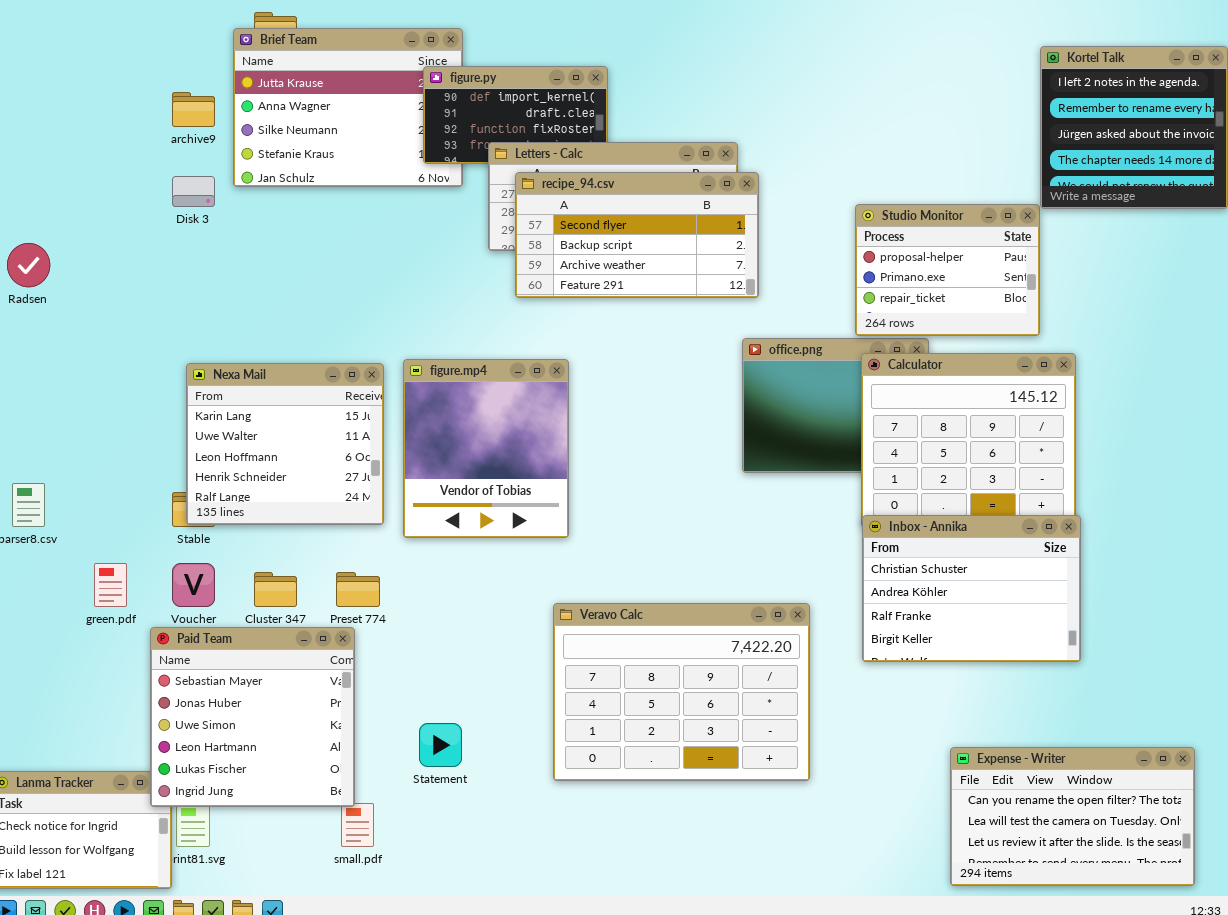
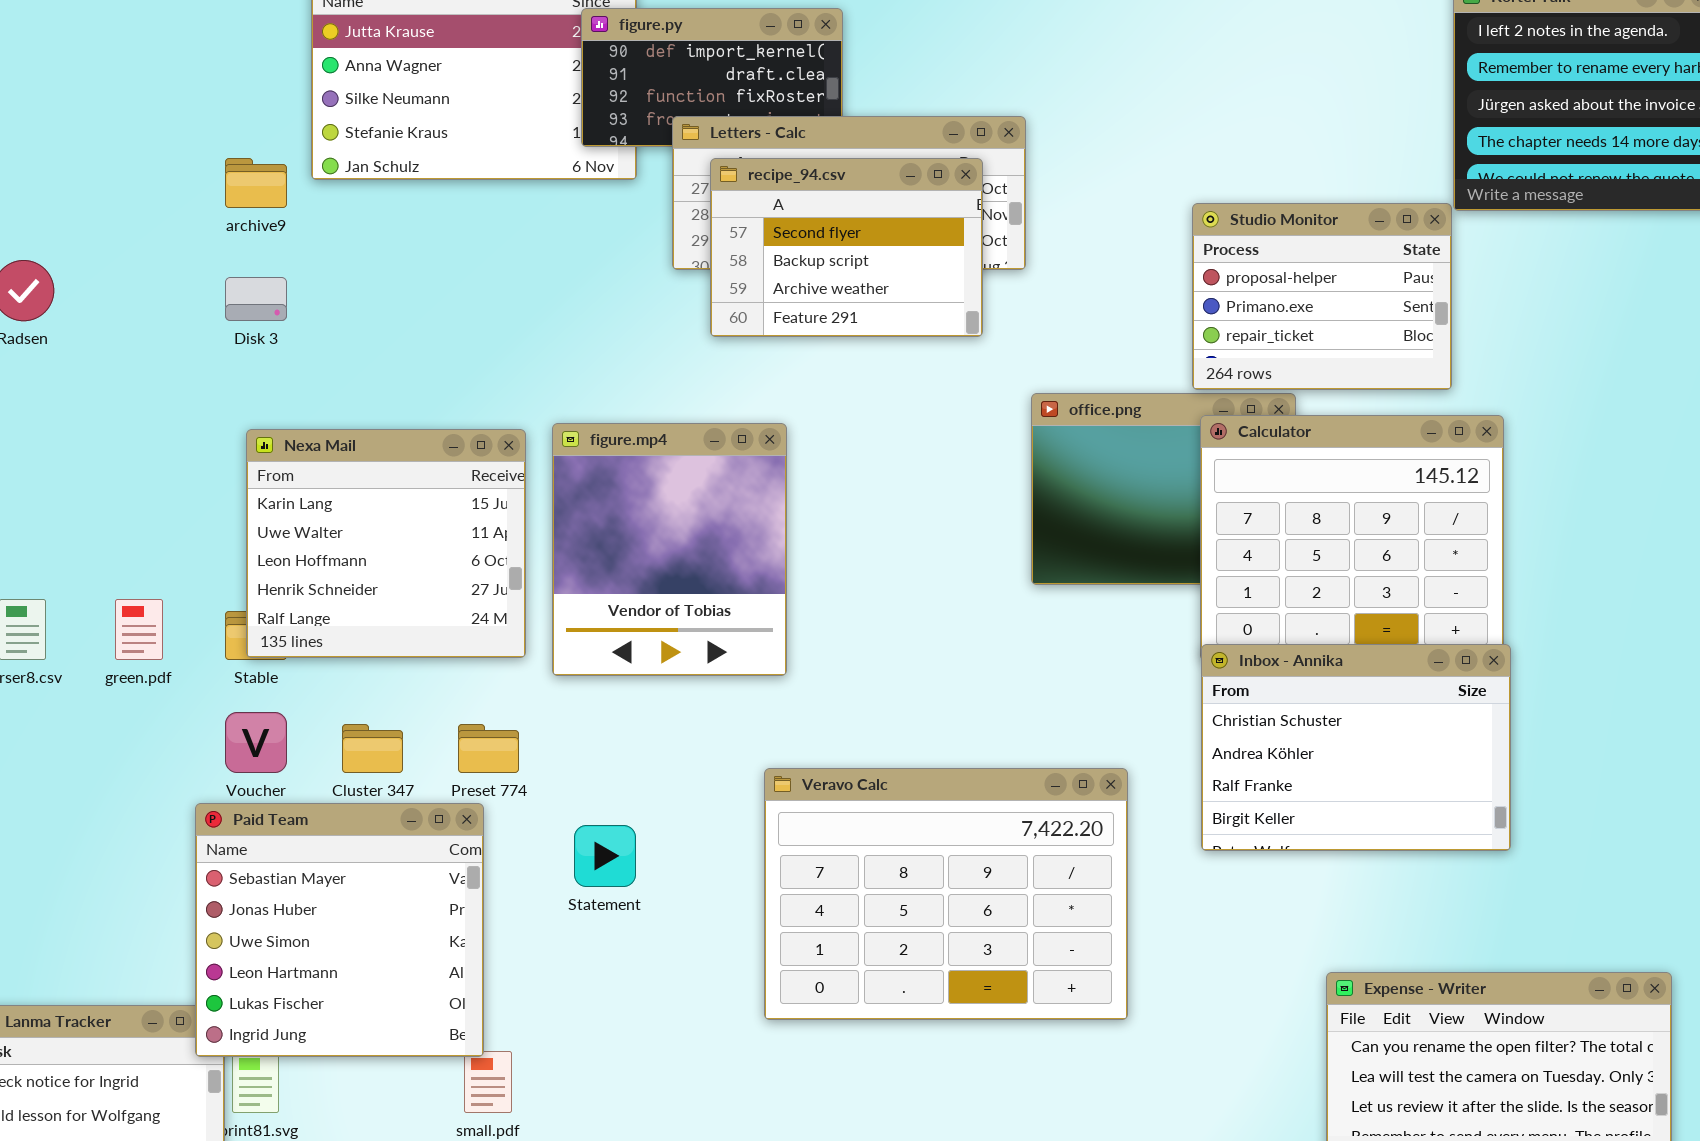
archive9: [172,92,215,127] -> [225,158,287,208], moved
recipe_94.csv: [515,172,759,298] -> [710,158,983,337], resized
Disk 3: [172,176,215,207] -> [225,277,287,321], moved
green.pdf: [94,563,127,607] -> [115,599,163,660], moved
Statement: [419,723,462,767] -> [574,825,636,887], moved

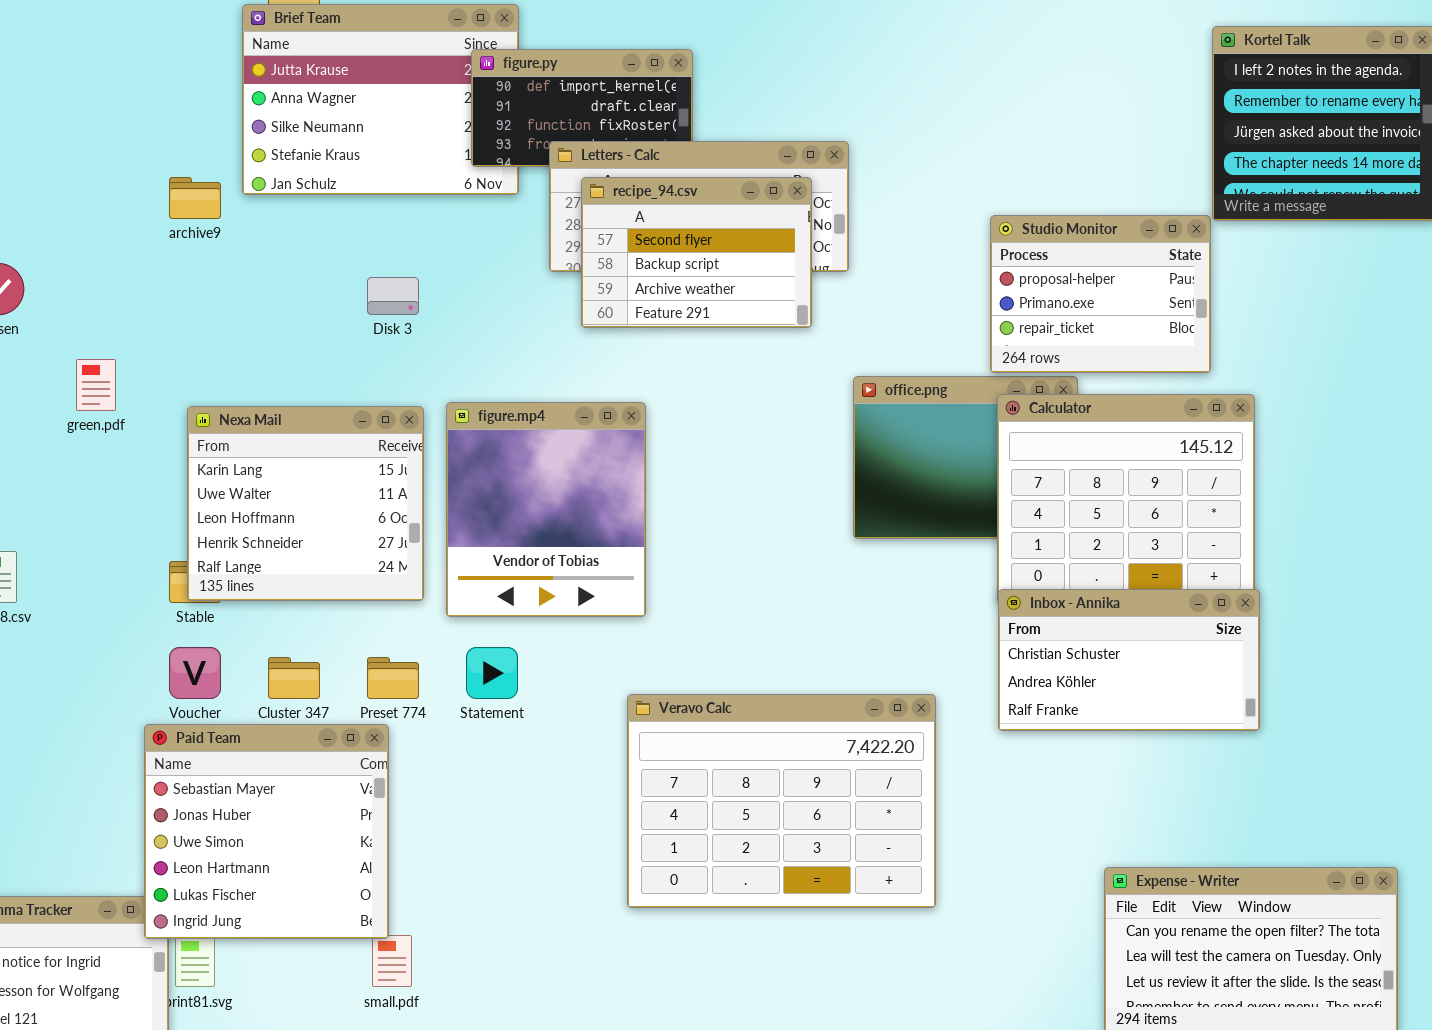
Disk 3: [225,277,287,321] -> [367,277,419,315], moved
green.pdf: [115,599,163,660] -> [76,359,116,411], moved
Inbox - Annika: [1201,644,1511,851] -> [998,589,1260,731], resized
Statement: [574,825,636,887] -> [466,647,518,699], moved

